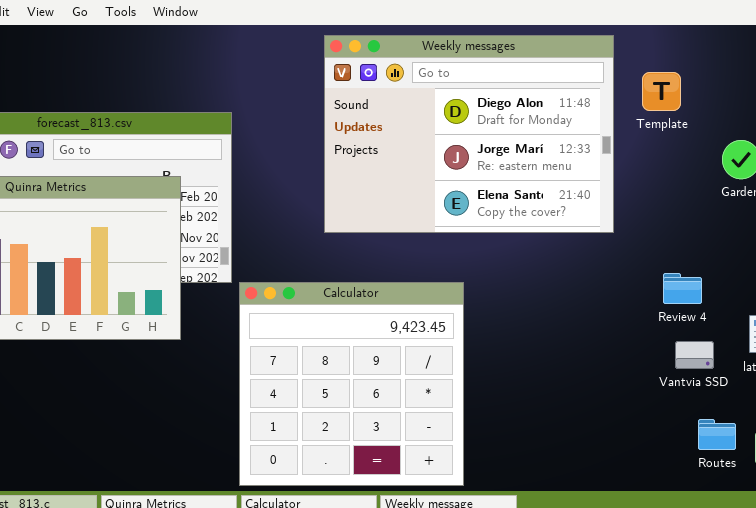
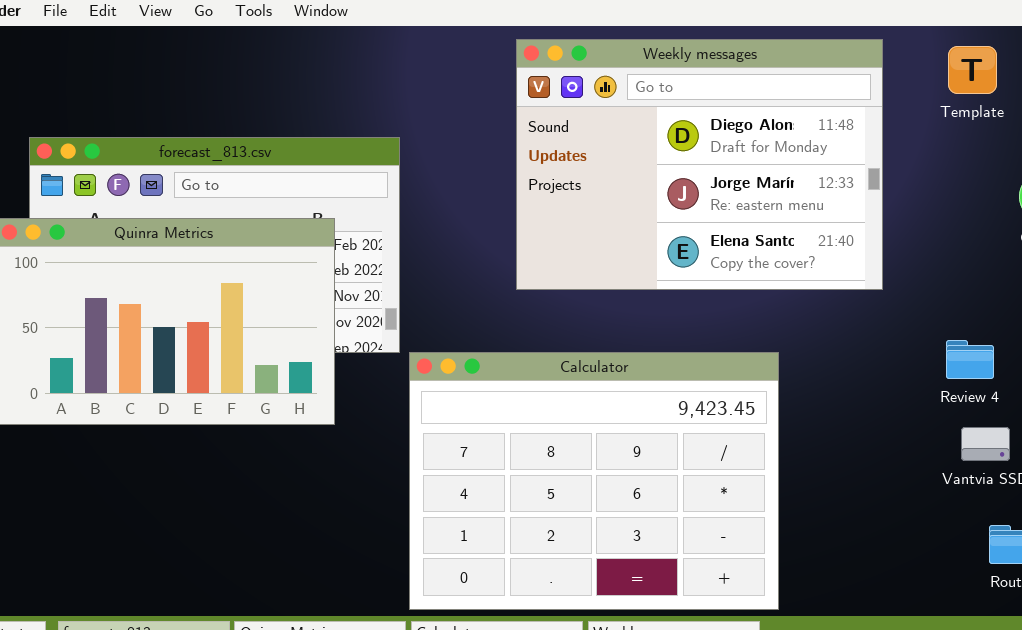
Template: [642,72,681,111] -> [948,46,997,94], moved
Calculator: [239,282,464,486] -> [409,352,779,610], resized

